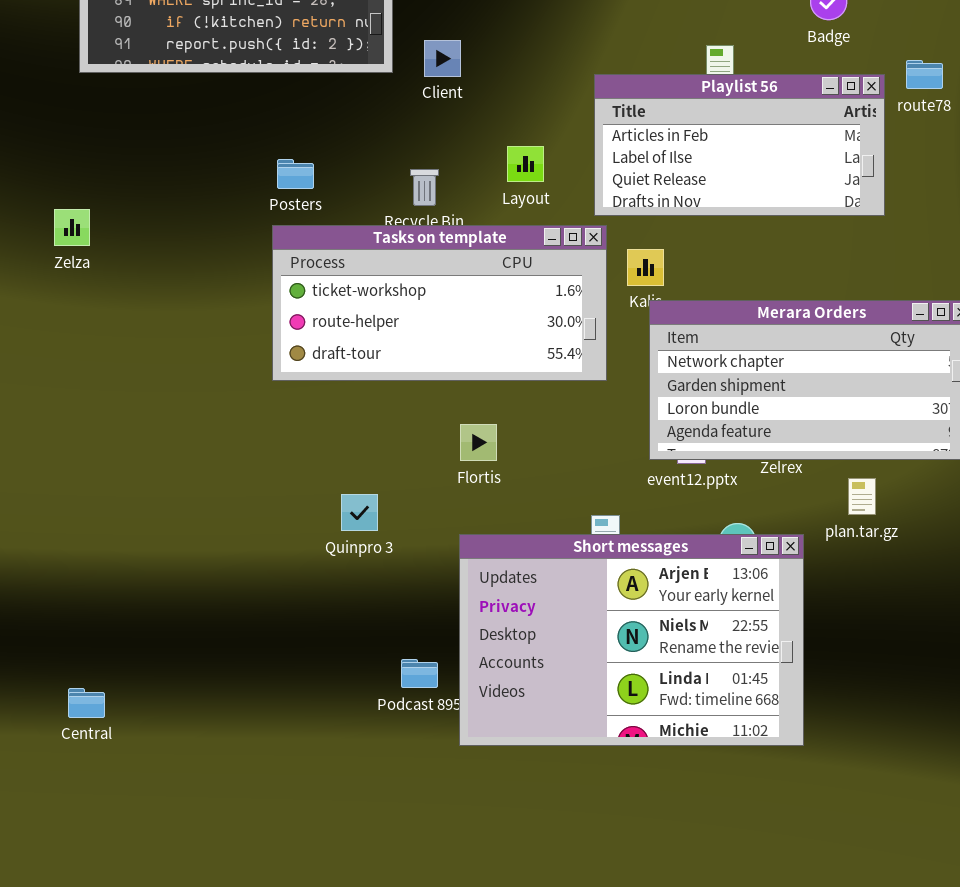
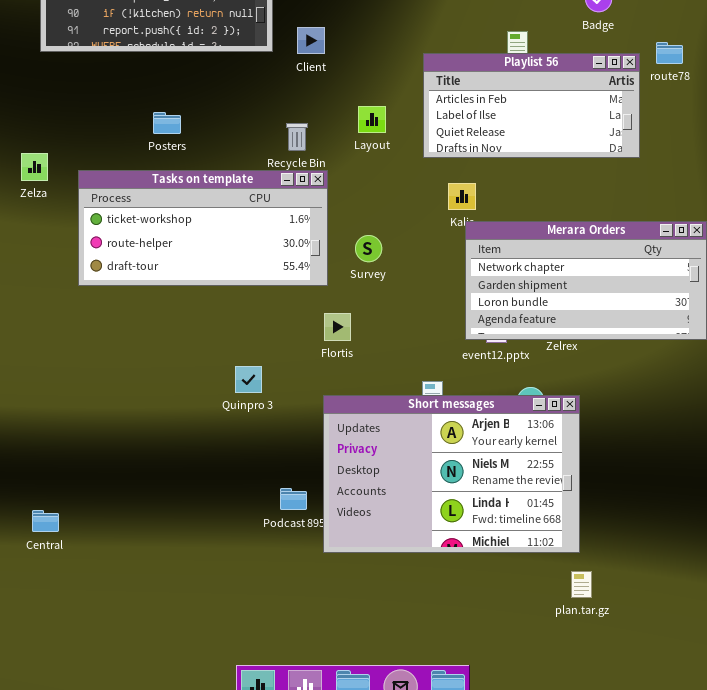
Posters: [277,159,314,189] -> [153,112,181,134], moved
Tasks on template: [272,225,607,381] -> [78,170,328,286], moved
plan.tar.gz: [848,478,876,515] -> [571,571,592,598], moved

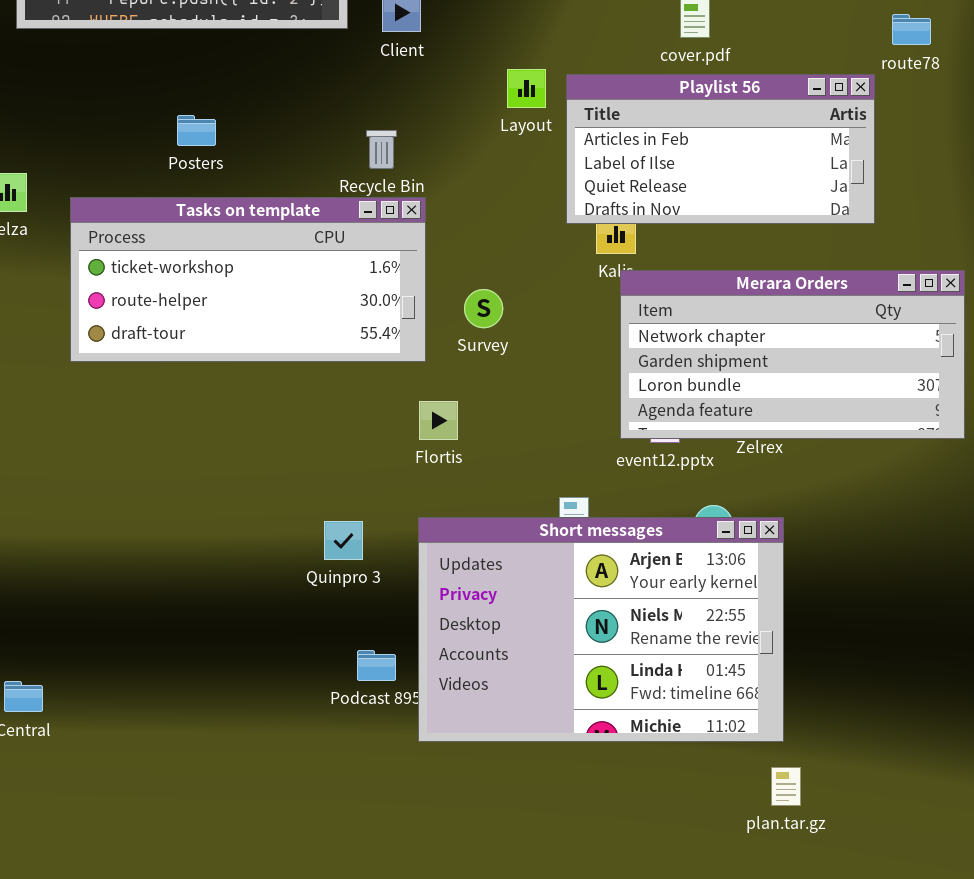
Playlist 56: [423,53,640,158] -> [566,74,875,224], moved
Layout: [358,106,386,133] -> [507,69,546,108], moved
Quinpro 3: [235,366,262,393] -> [324,521,363,560], moved

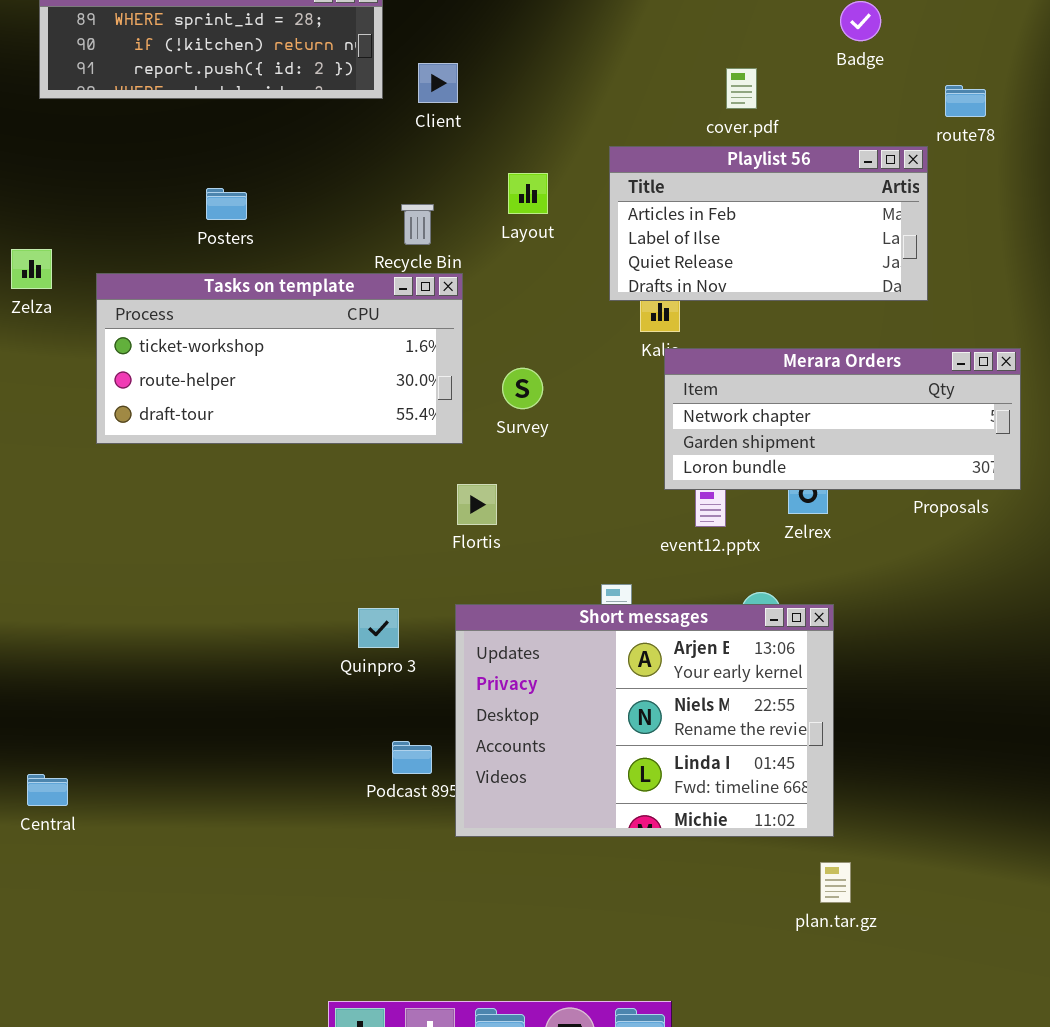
Layout: [507,69,546,108] -> [508,173,548,214], moved
Merara Orders: [620,270,965,439] -> [664,348,1021,490], resized

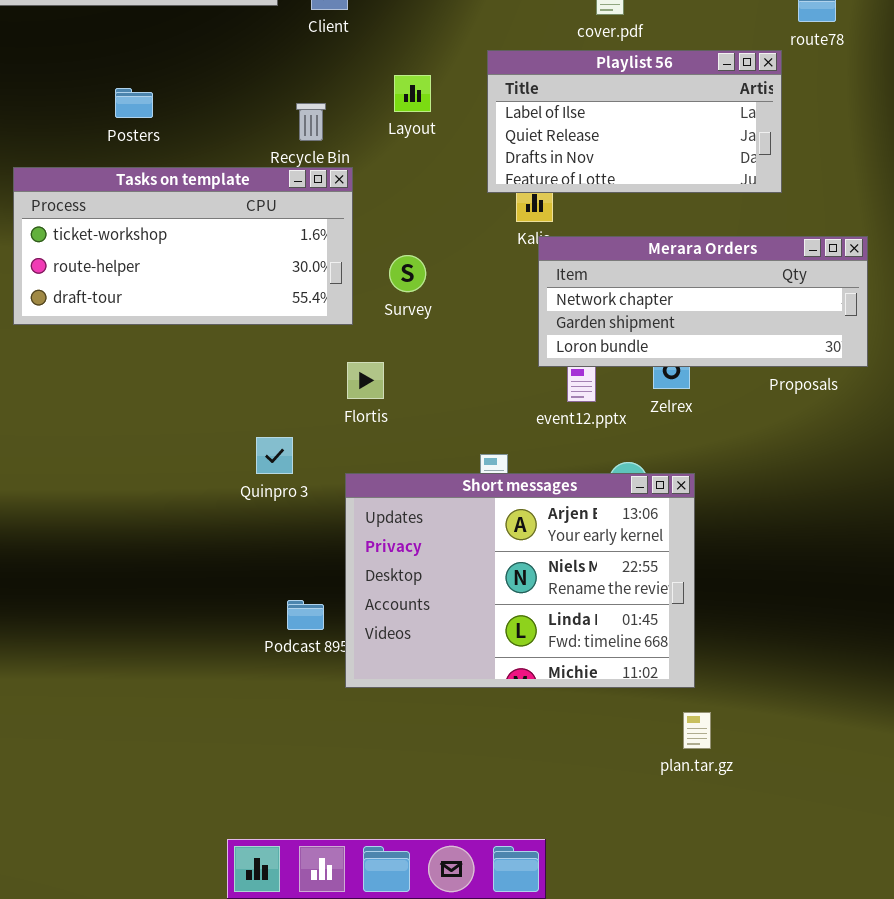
Playlist 56: [609,146,928,301] -> [487,50,782,193], scrolled down 1 row
Quinpro 3: [358,608,399,648] -> [256,437,293,474], moved

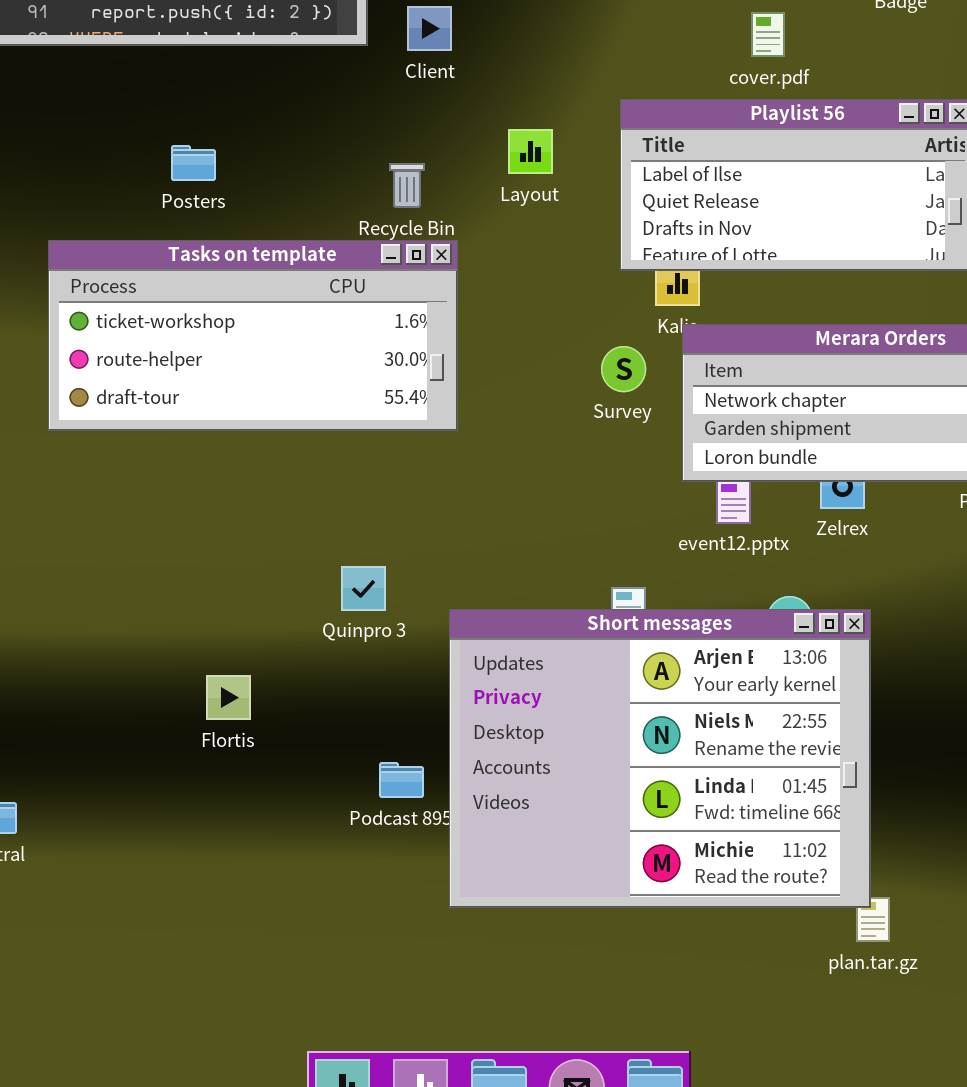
Survey: [389,255,426,292] -> [601,346,646,392], moved
Flortis: [347,362,384,399] -> [206,675,251,720], moved
Short messages: [345,473,695,688] -> [449,609,871,908], resized

